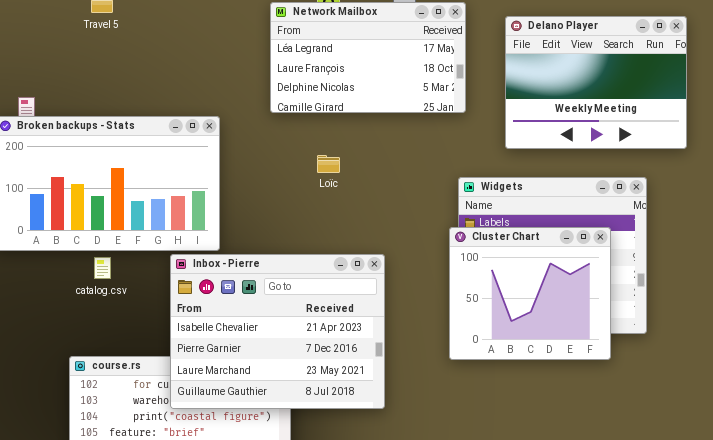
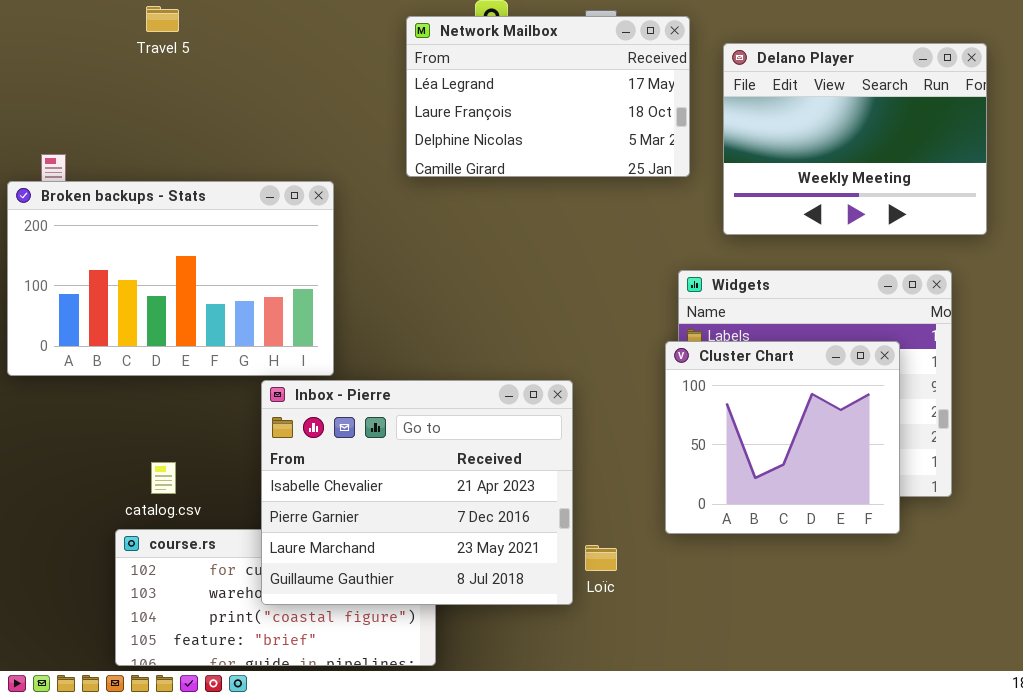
Delano Player: [505,16,687,149] -> [723,43,987,235], moved
Loïc: [317,155,340,173] -> [585,545,617,571], moved
catalog.csv: [94,257,111,279] -> [151,462,176,494], moved

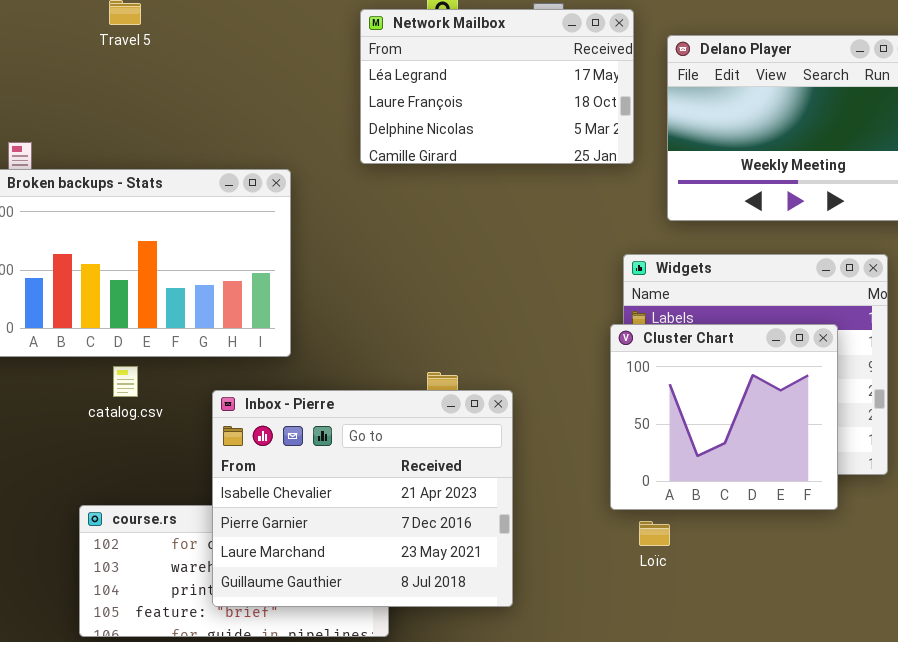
Inbox - Pierre: [261,380,573,605] -> [212,390,513,607], moved
catalog.csv: [151,462,176,494] -> [113,366,138,397], moved
Loïc: [585,545,617,571] -> [639,521,670,546], moved

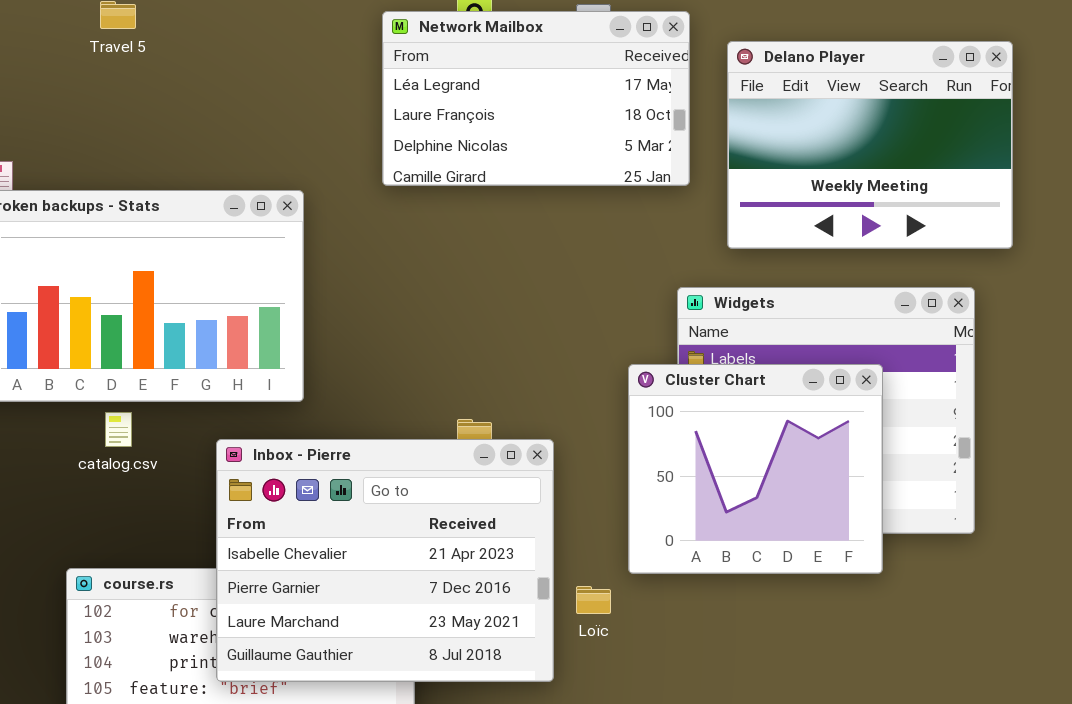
Cluster Chart: [610,324,838,510] -> [628,364,883,574], moved
Loïc: [639,521,670,546] -> [576,586,611,614], moved

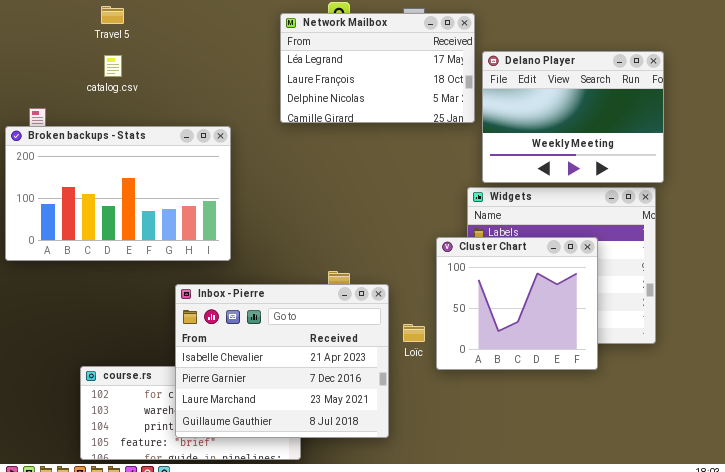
Delano Player: [727,41,1013,249] -> [482,51,664,183], moved
catalog.csv: [105,412,132,447] -> [104,55,122,77], moved
Loïc: [576,586,611,614] -> [403,324,425,342], moved

